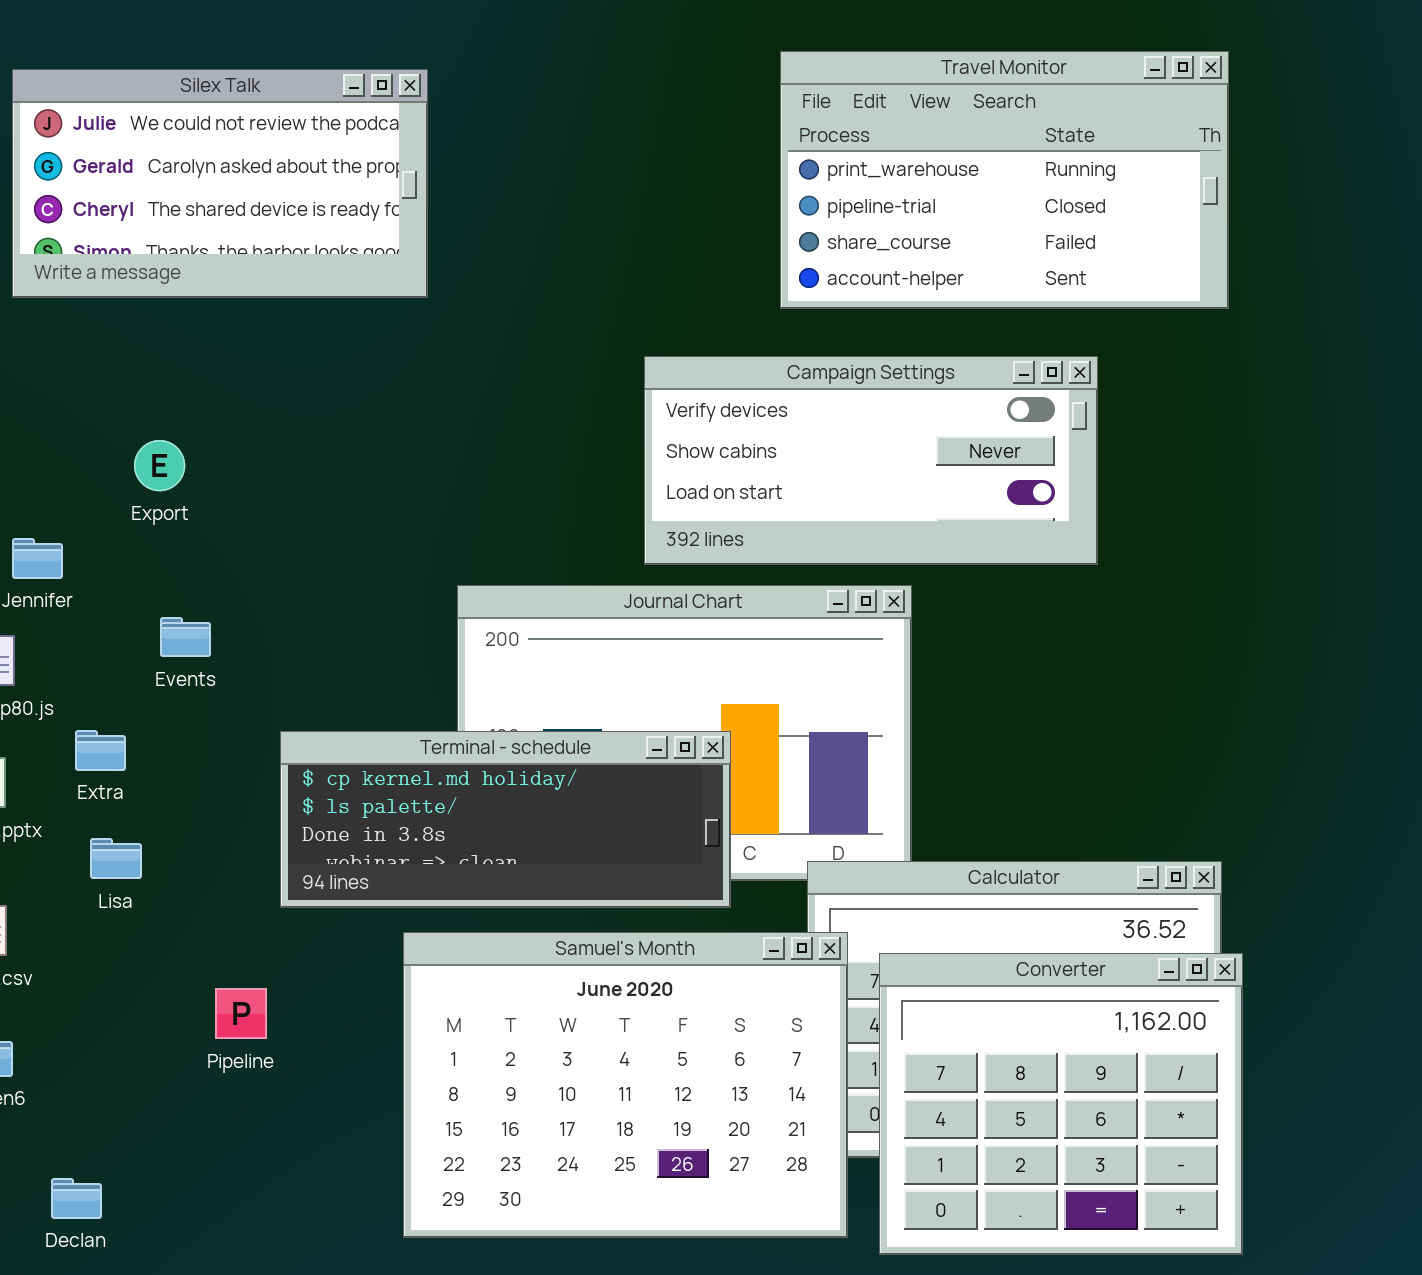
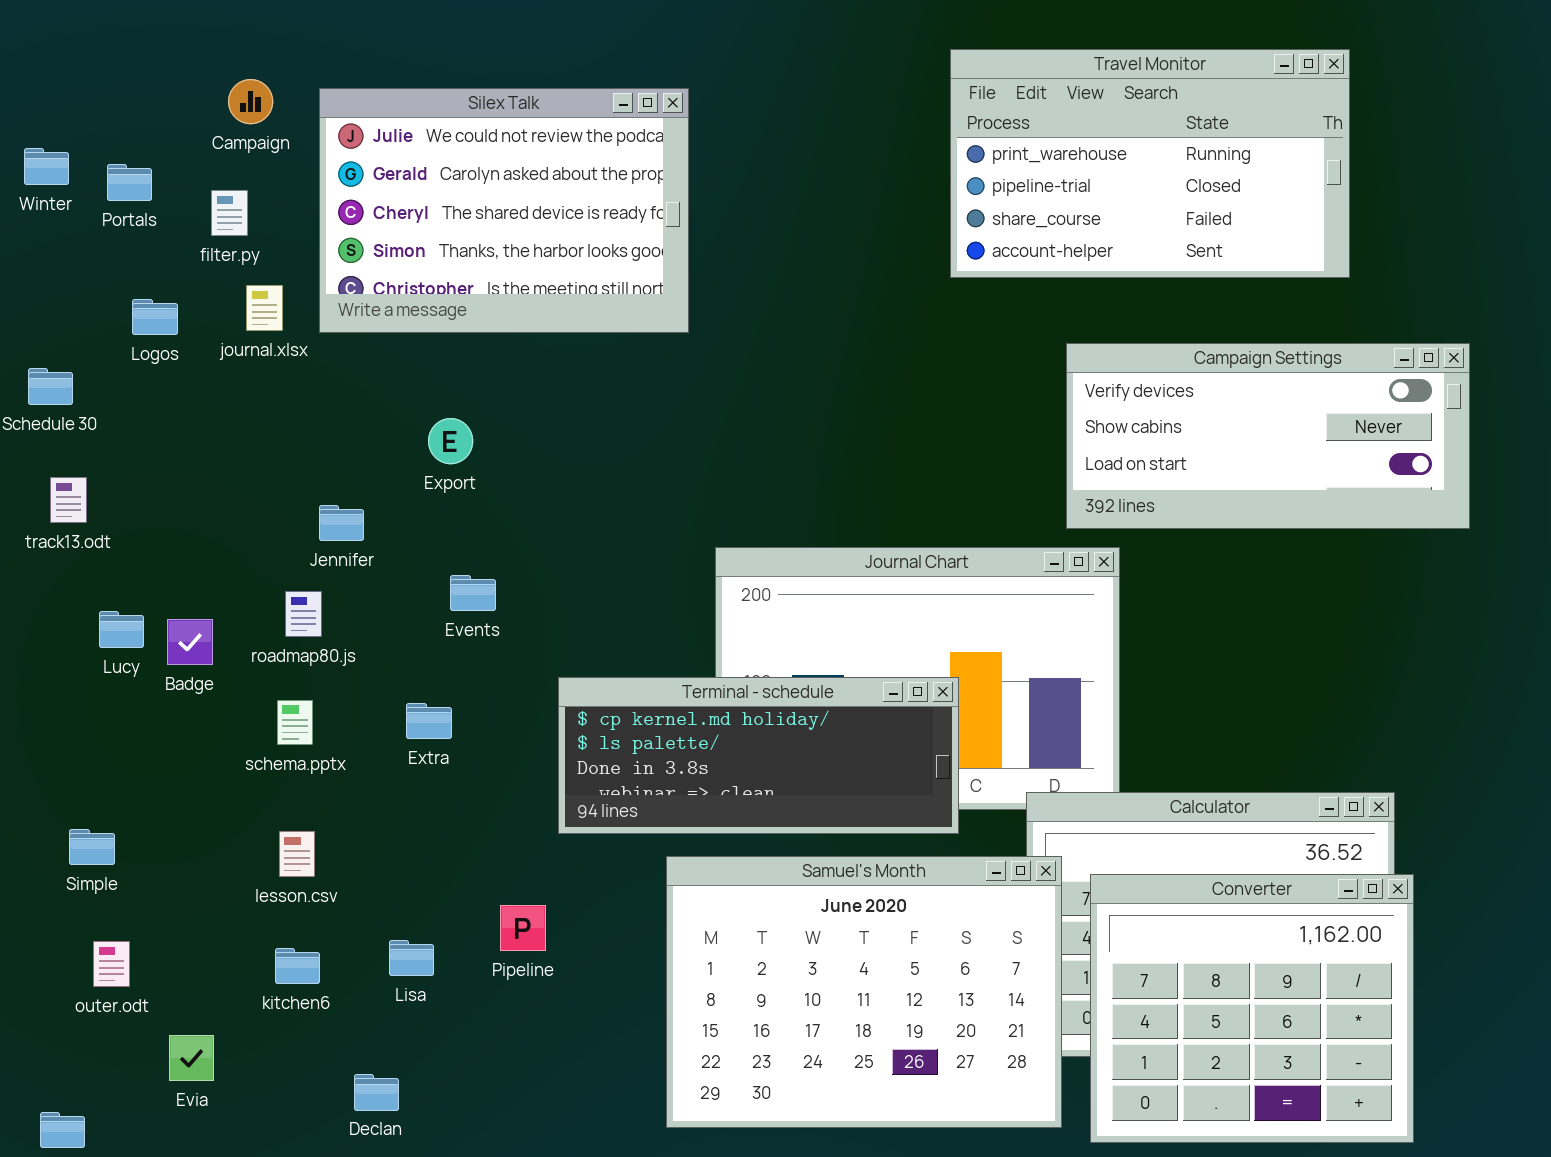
Travel Monitor: [780,51,1229,309] -> [950,49,1350,278], moved
Silex Talk: [12,69,428,298] -> [319,88,689,333], resized
Campaign Settings: [644,356,1098,565] -> [1066,343,1470,529], moved
Extra: [75,730,126,771] -> [406,703,452,739], moved
Lisa: [90,838,142,879] -> [389,940,434,976], moved

